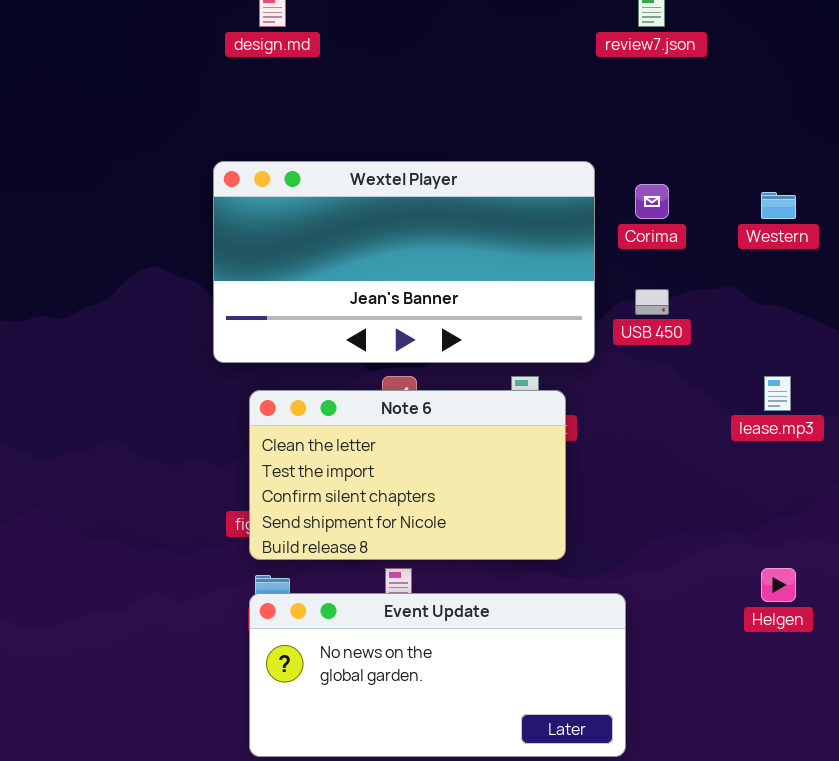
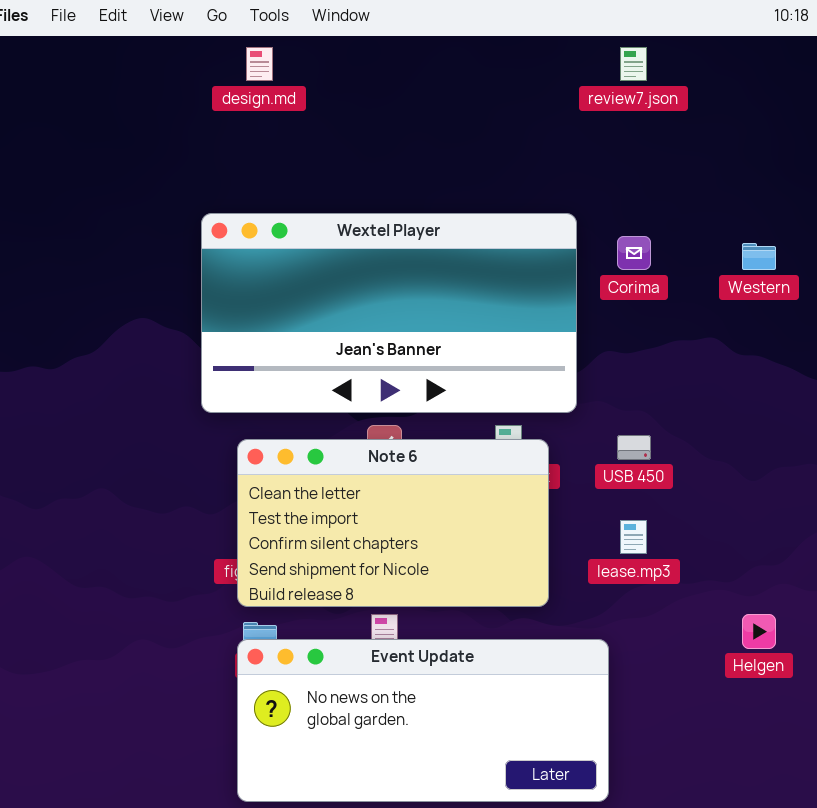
USB 450: [635,289,669,315] -> [617,435,651,460], moved
lease.mp3: [764,376,791,411] -> [620,520,647,554], moved

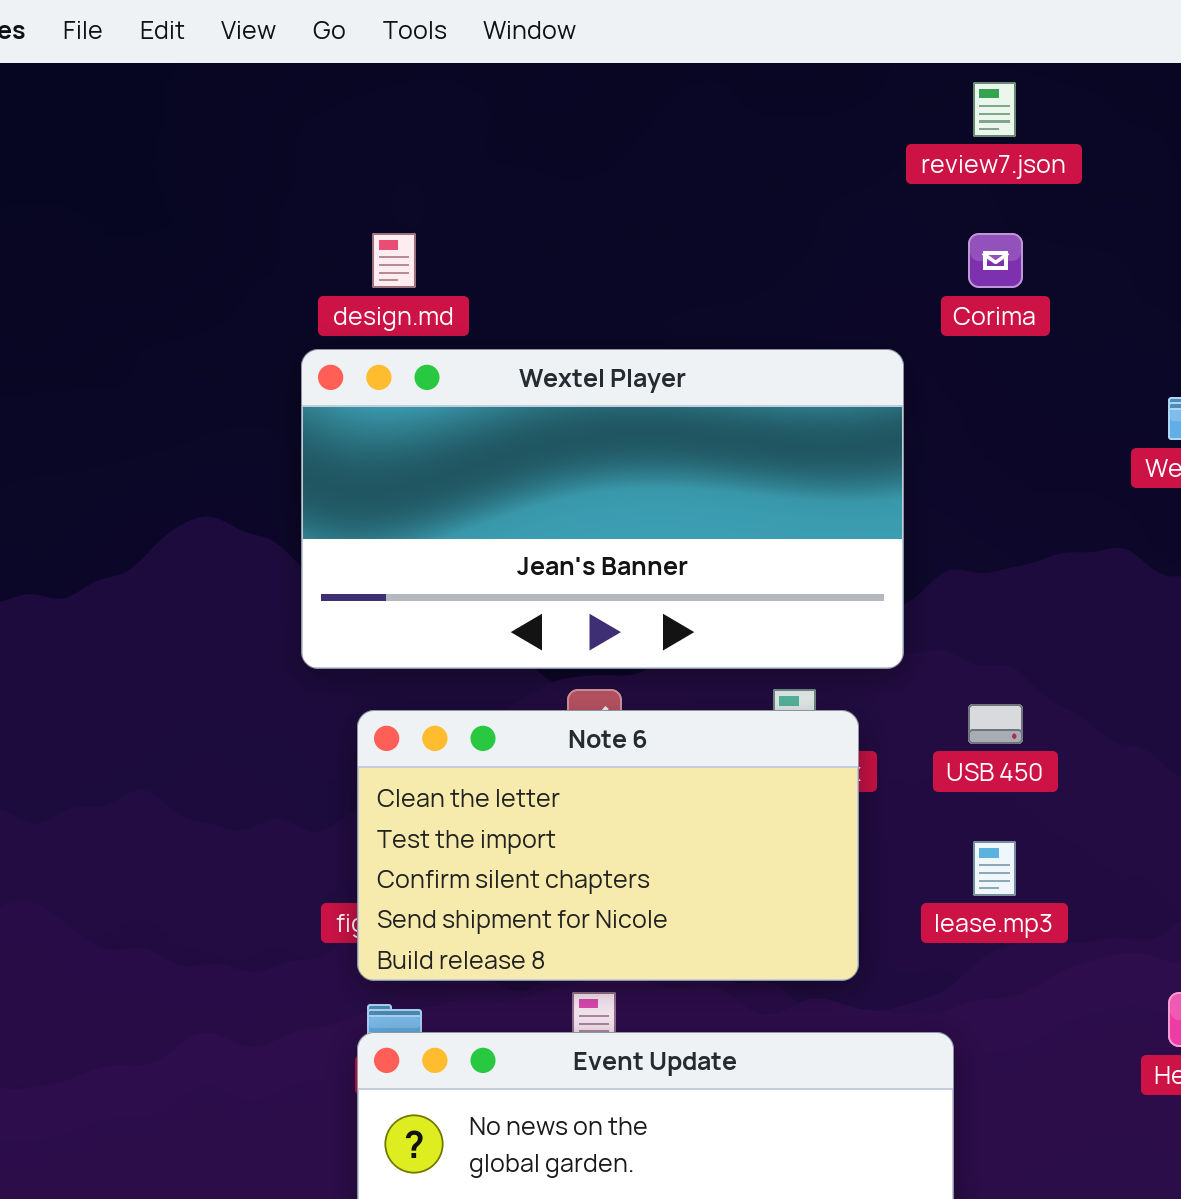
design.md: [246,47,273,81] -> [372,233,416,288], moved
Corima: [617,236,651,270] -> [968,233,1023,288], moved

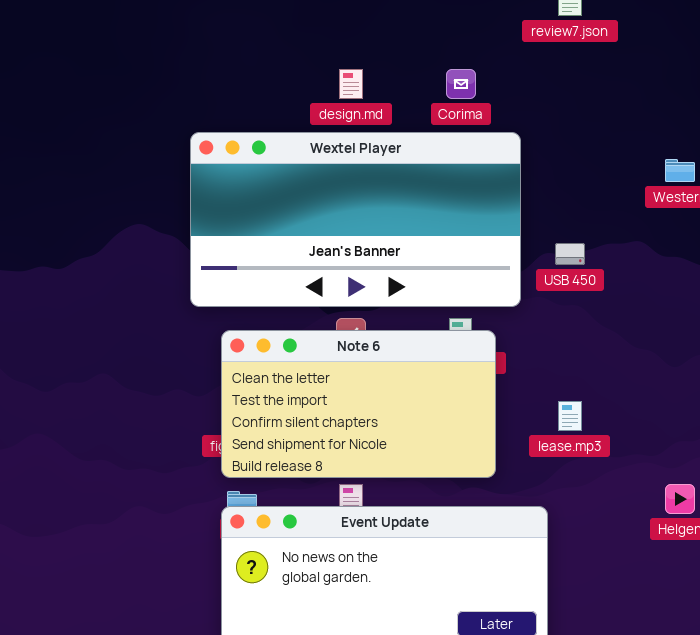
design.md: [372,233,416,288] -> [339,69,363,99], moved
Corima: [968,233,1023,288] -> [446,69,476,99], moved
USB 450: [968,704,1023,744] -> [555,243,585,265], moved

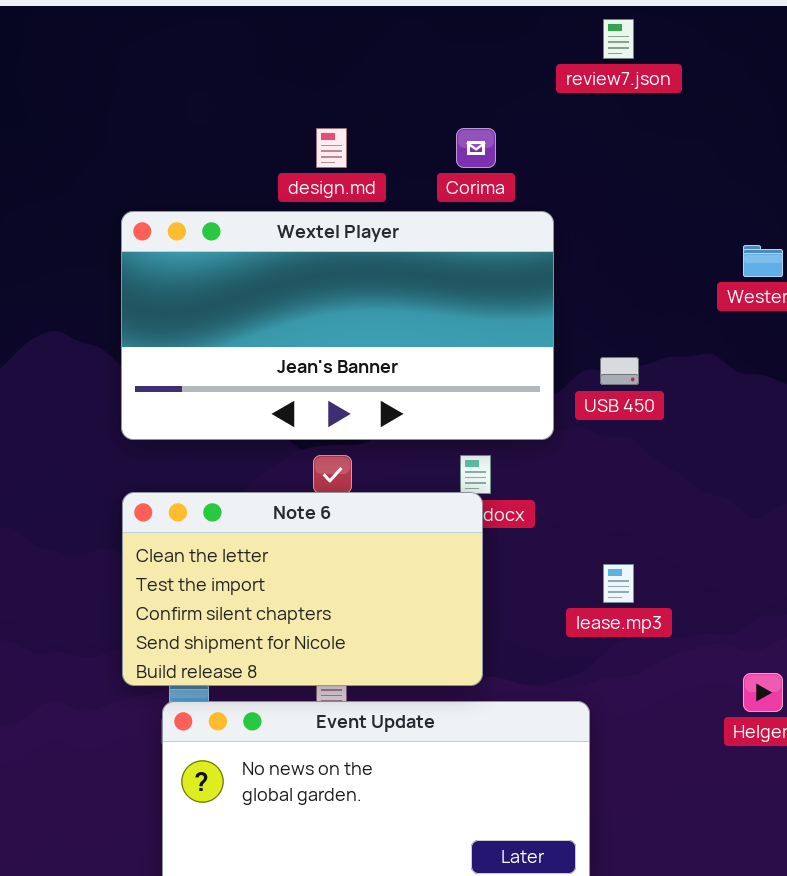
Note 6: [221,330,496,478] -> [122,492,483,686], moved

